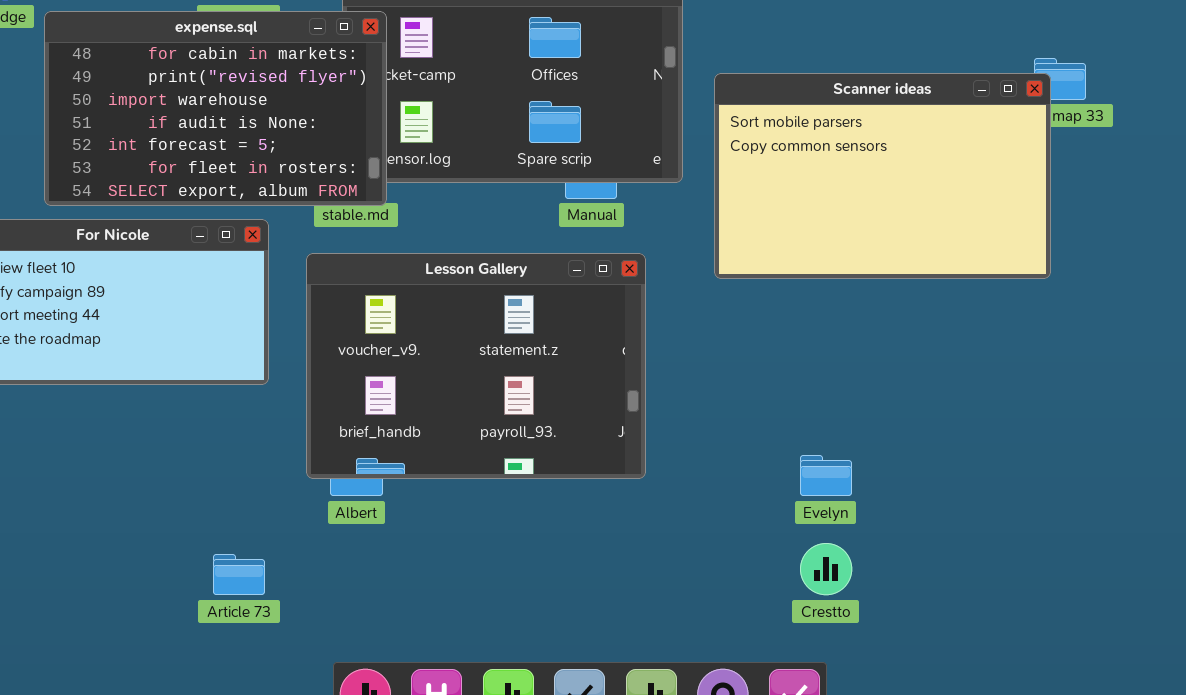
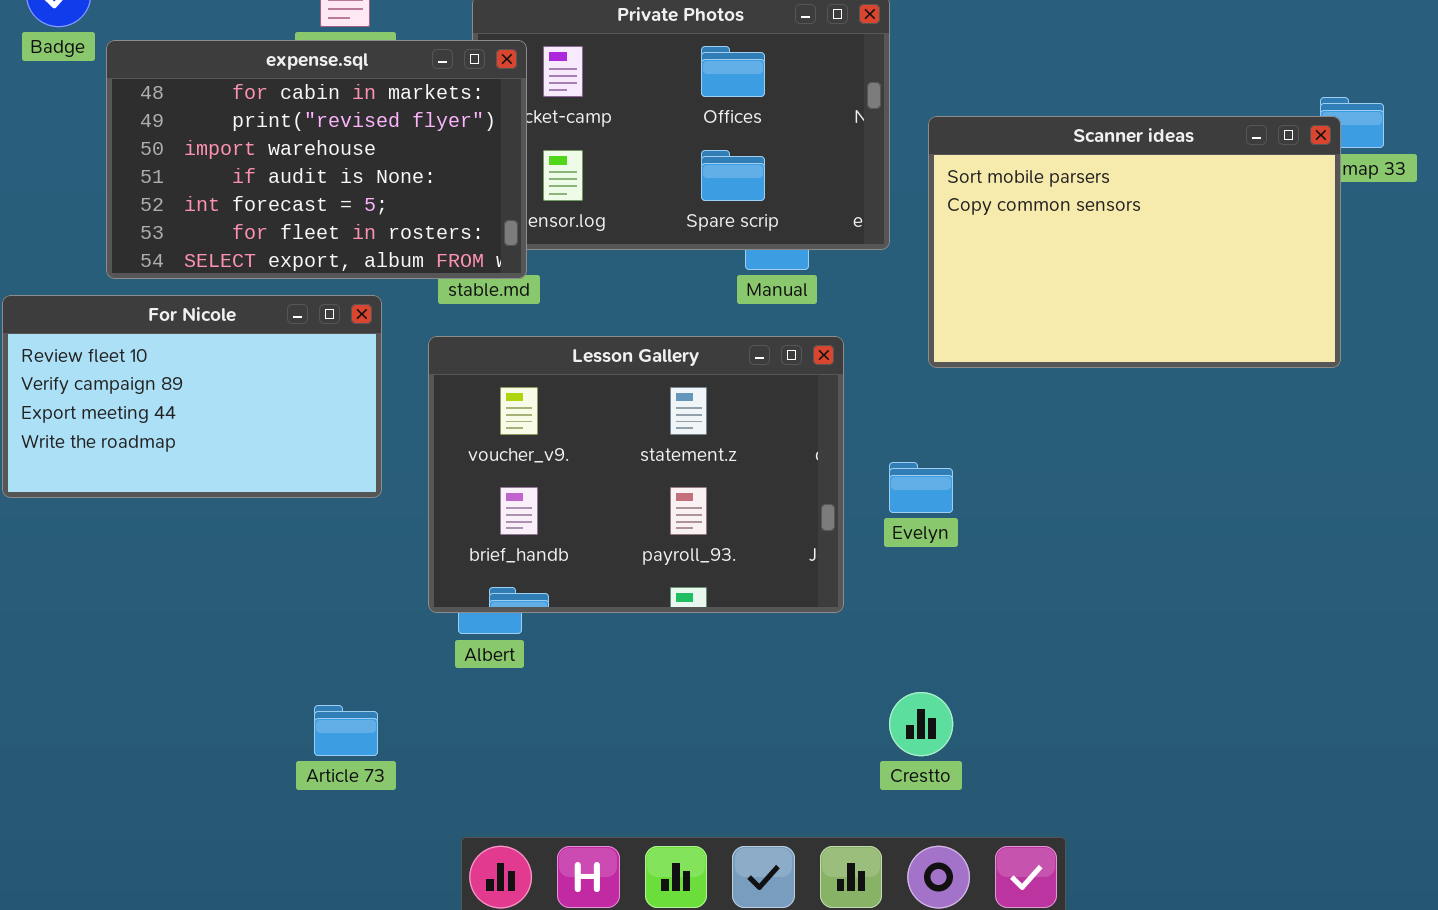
Evelyn: [800,455,852,496] -> [889,462,953,513], moved
Crestto: [800,543,852,595] -> [889,692,953,756], moved

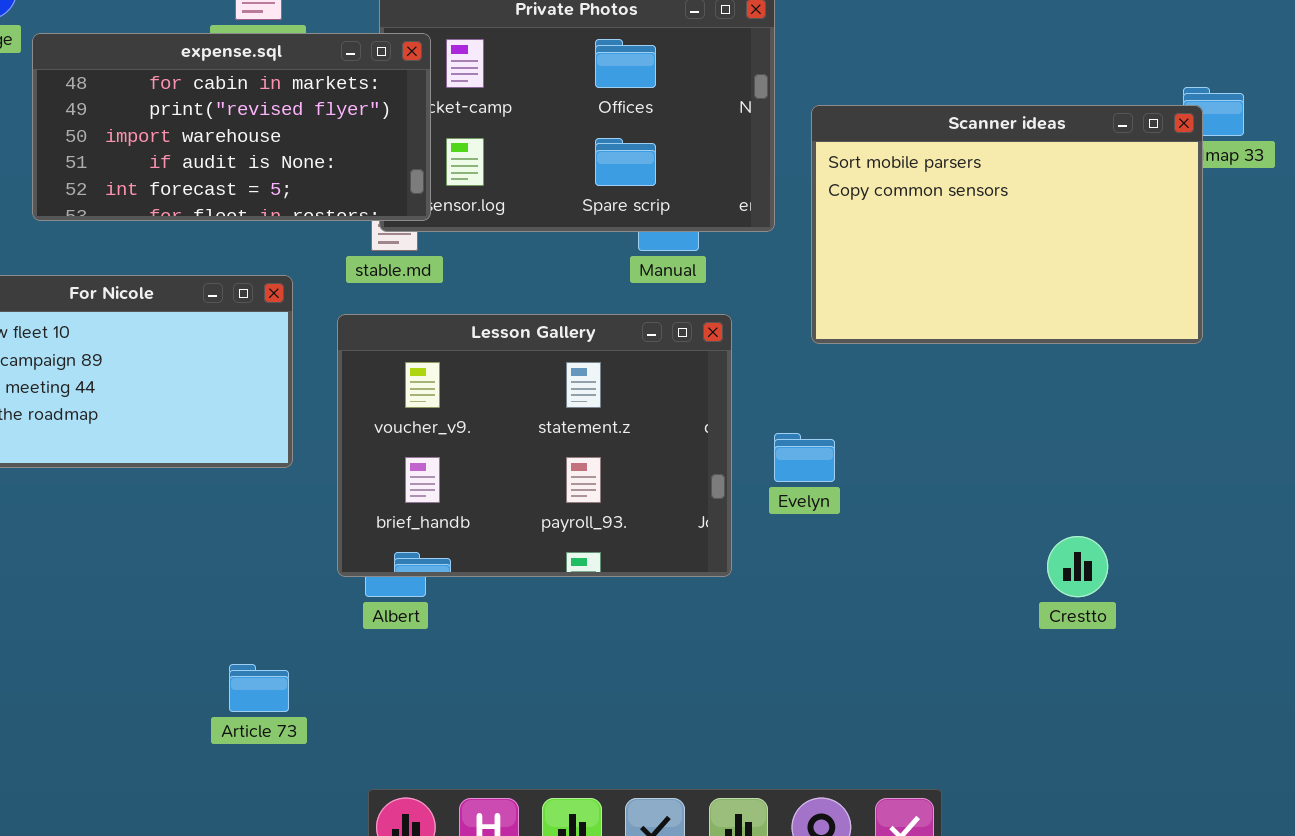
expense.sql: [106,40,527,279] -> [32,33,431,221], resized
Crestto: [889,692,953,756] -> [1047,536,1108,597], moved

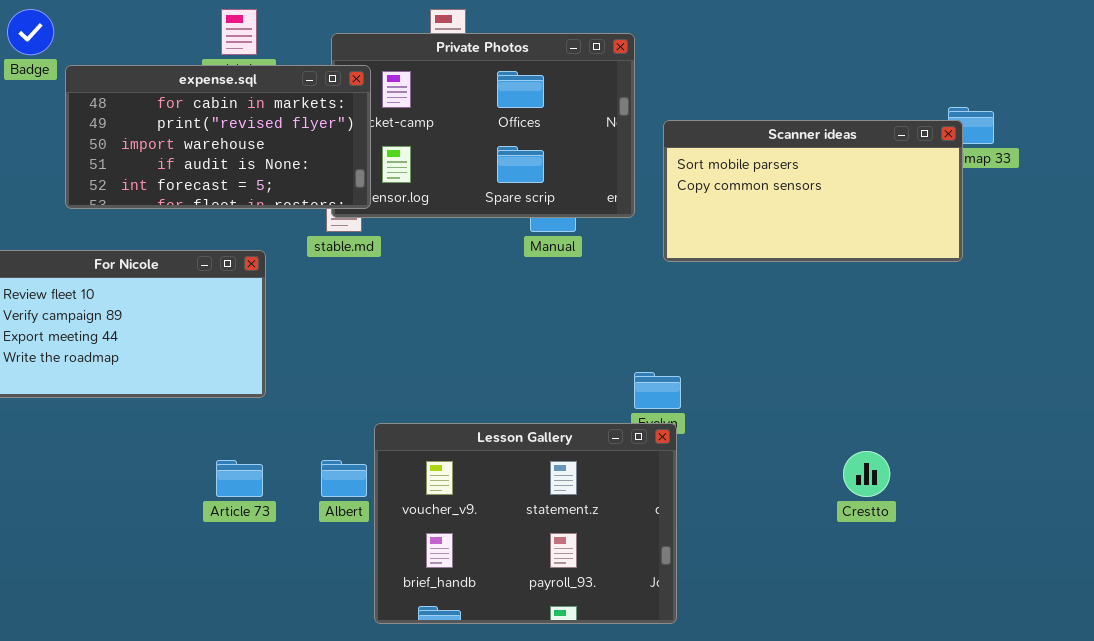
Scanner ideas: [811,105,1203,344] -> [663,120,963,262], resized
Lesson Gallery: [337,314,732,577] -> [374,423,677,624], moved
Article 73: [229,664,289,712] -> [216,460,263,497], moved

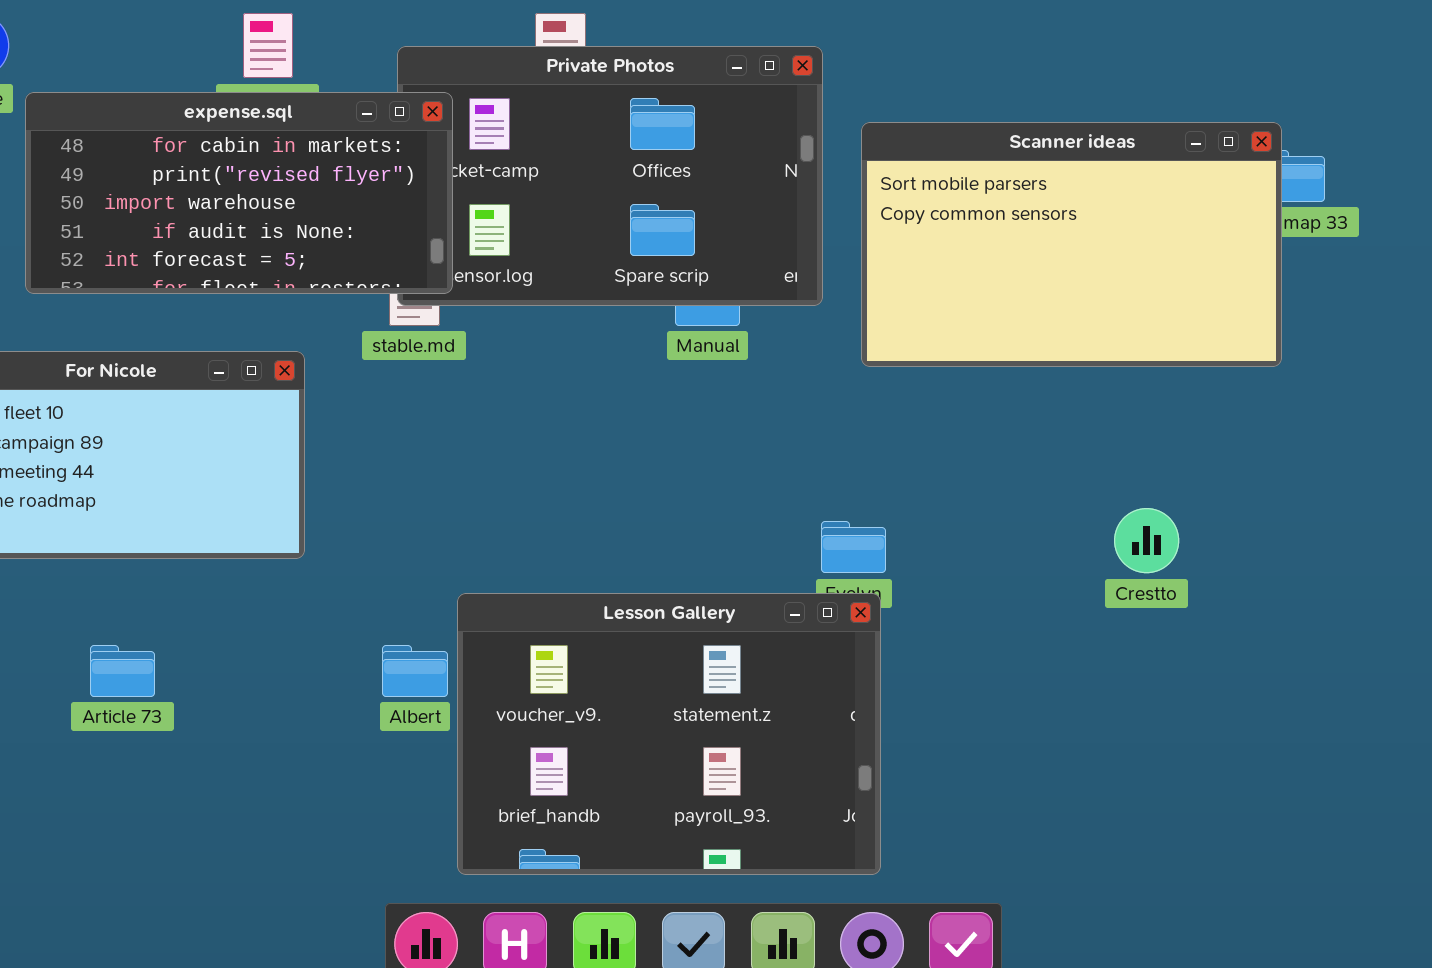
Scanner ideas: [663,120,963,262] -> [861,122,1282,367], resized
Crestto: [843,451,890,497] -> [1114,508,1179,573], moved
Article 73: [216,460,263,497] -> [90,645,155,697], moved

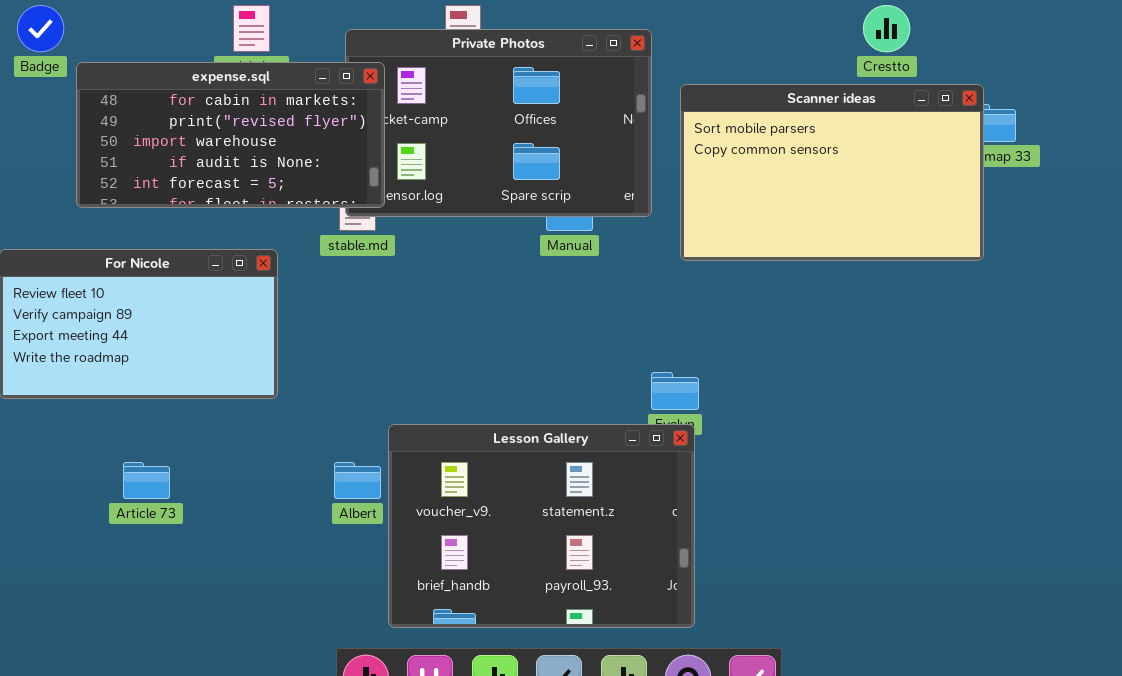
Crestto: [1114,508,1179,573] -> [863,5,910,52], moved

